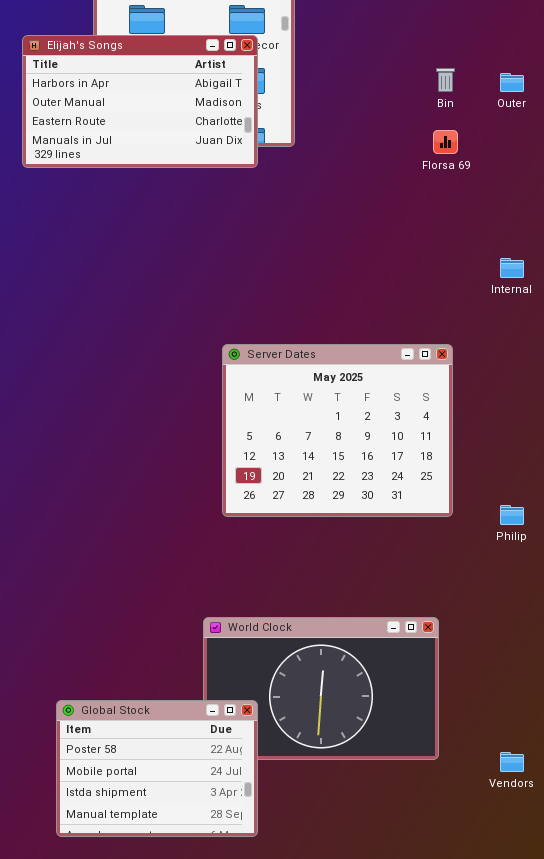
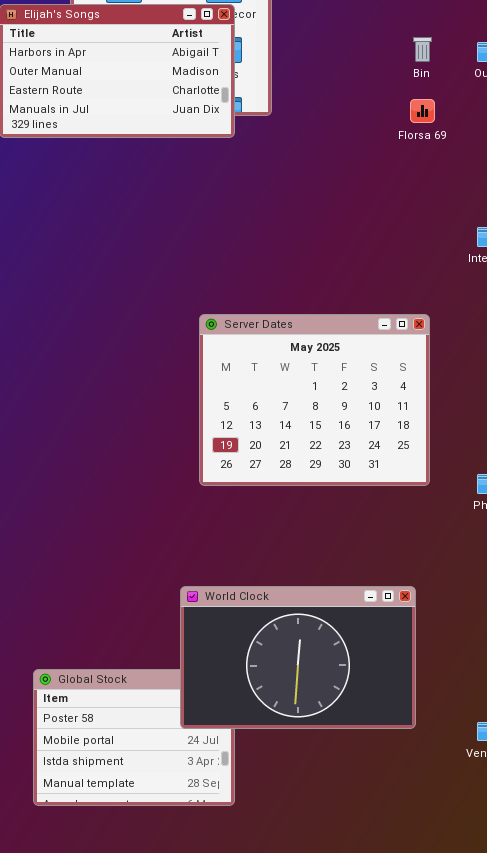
World Clock: [203,617,439,760] -> [180,586,416,729], raised

